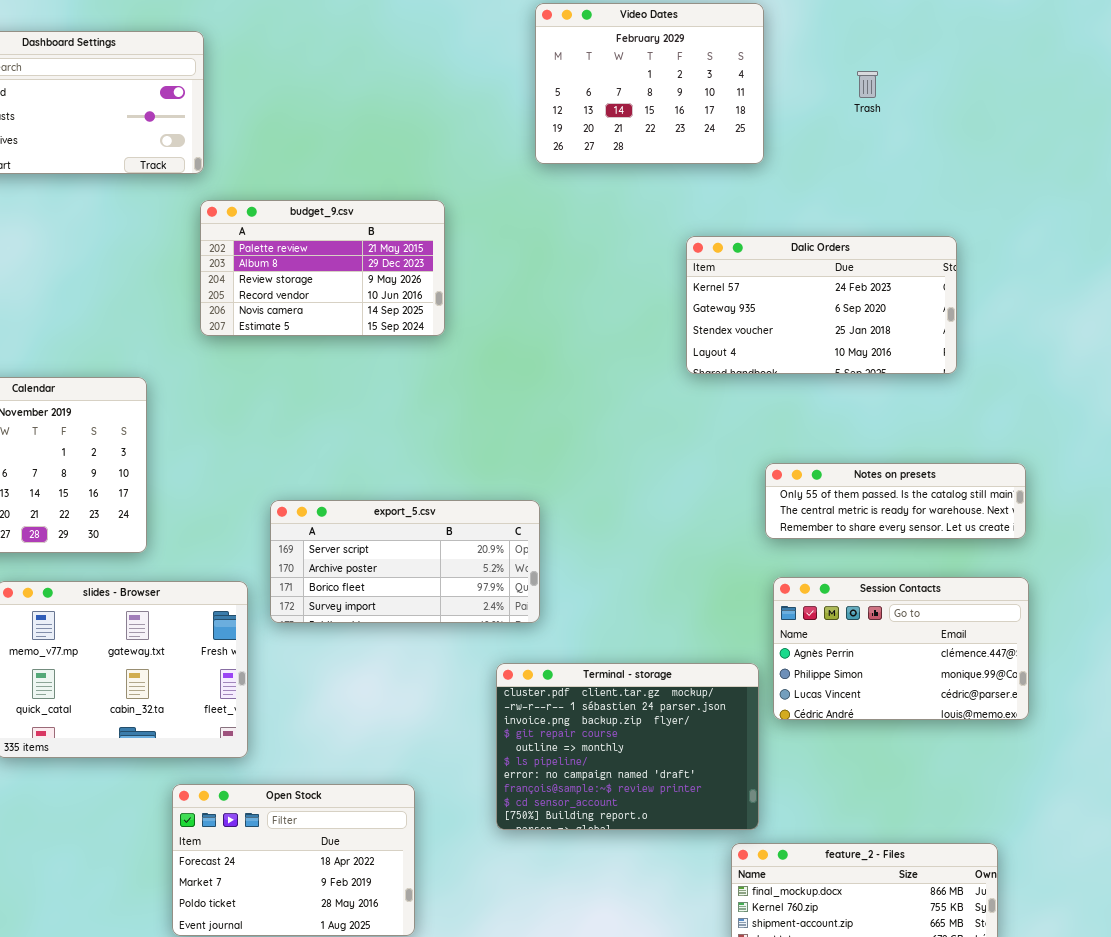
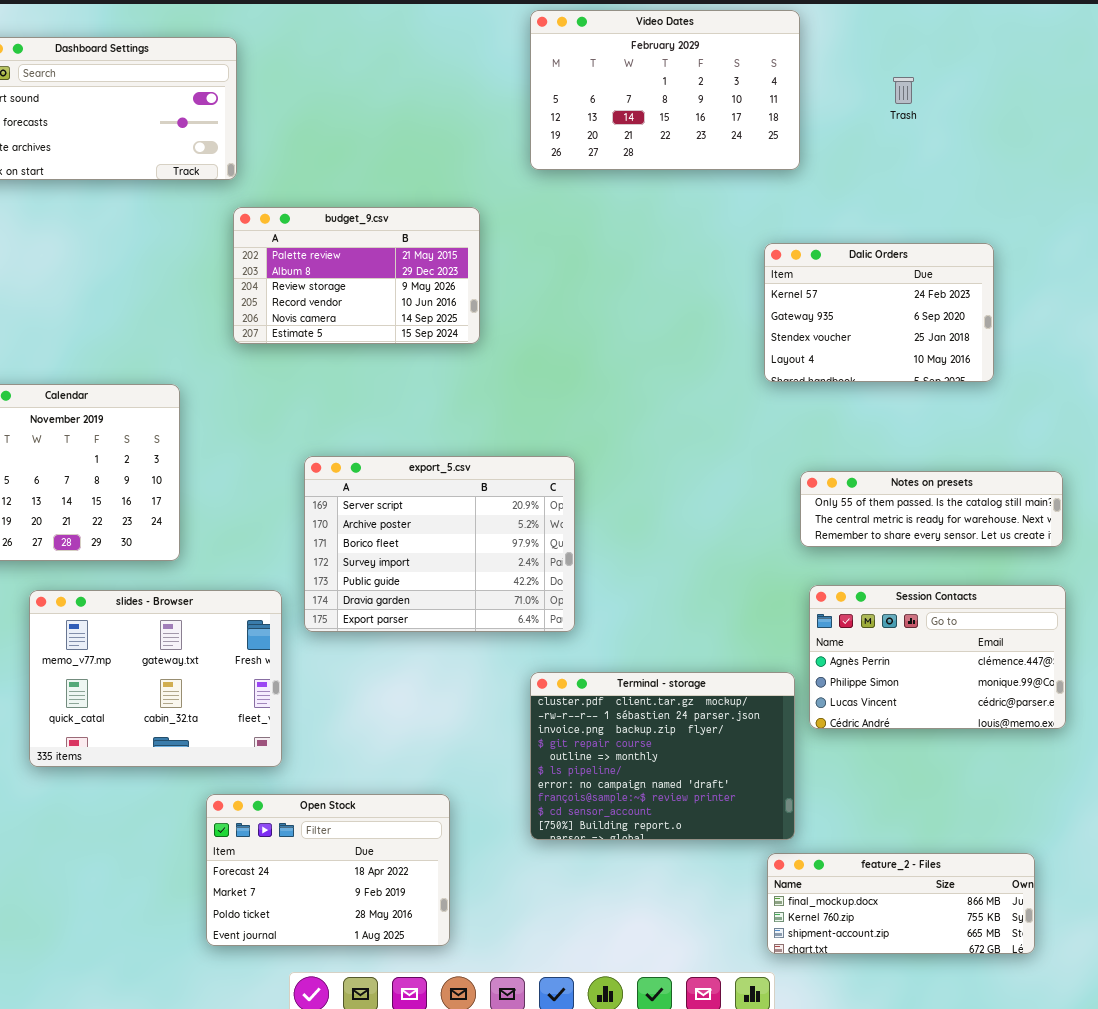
Video Dates: [535,3,764,164] -> [530,10,800,170], resized
Dalic Orders: [686,236,957,374] -> [764,243,994,382], resized
export_5.csv: [270,500,540,623] -> [304,456,575,632], resized

